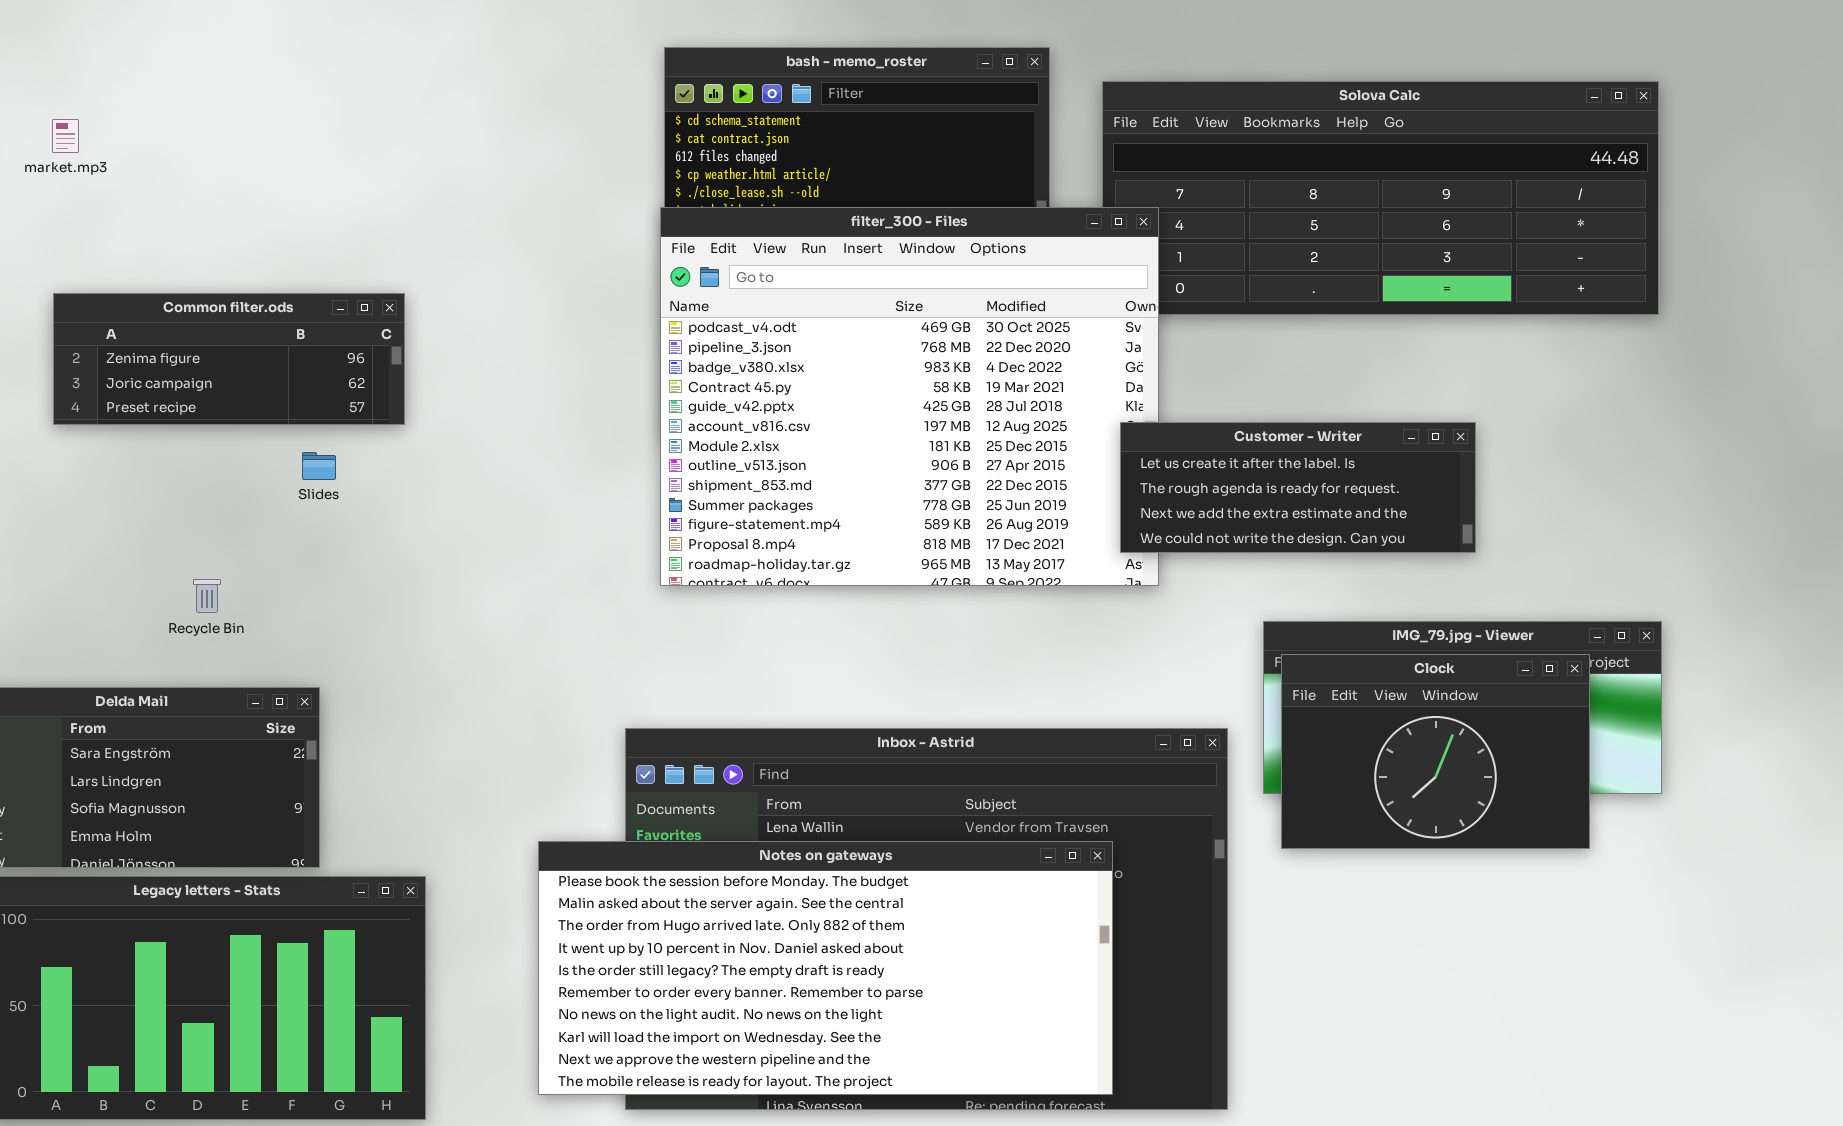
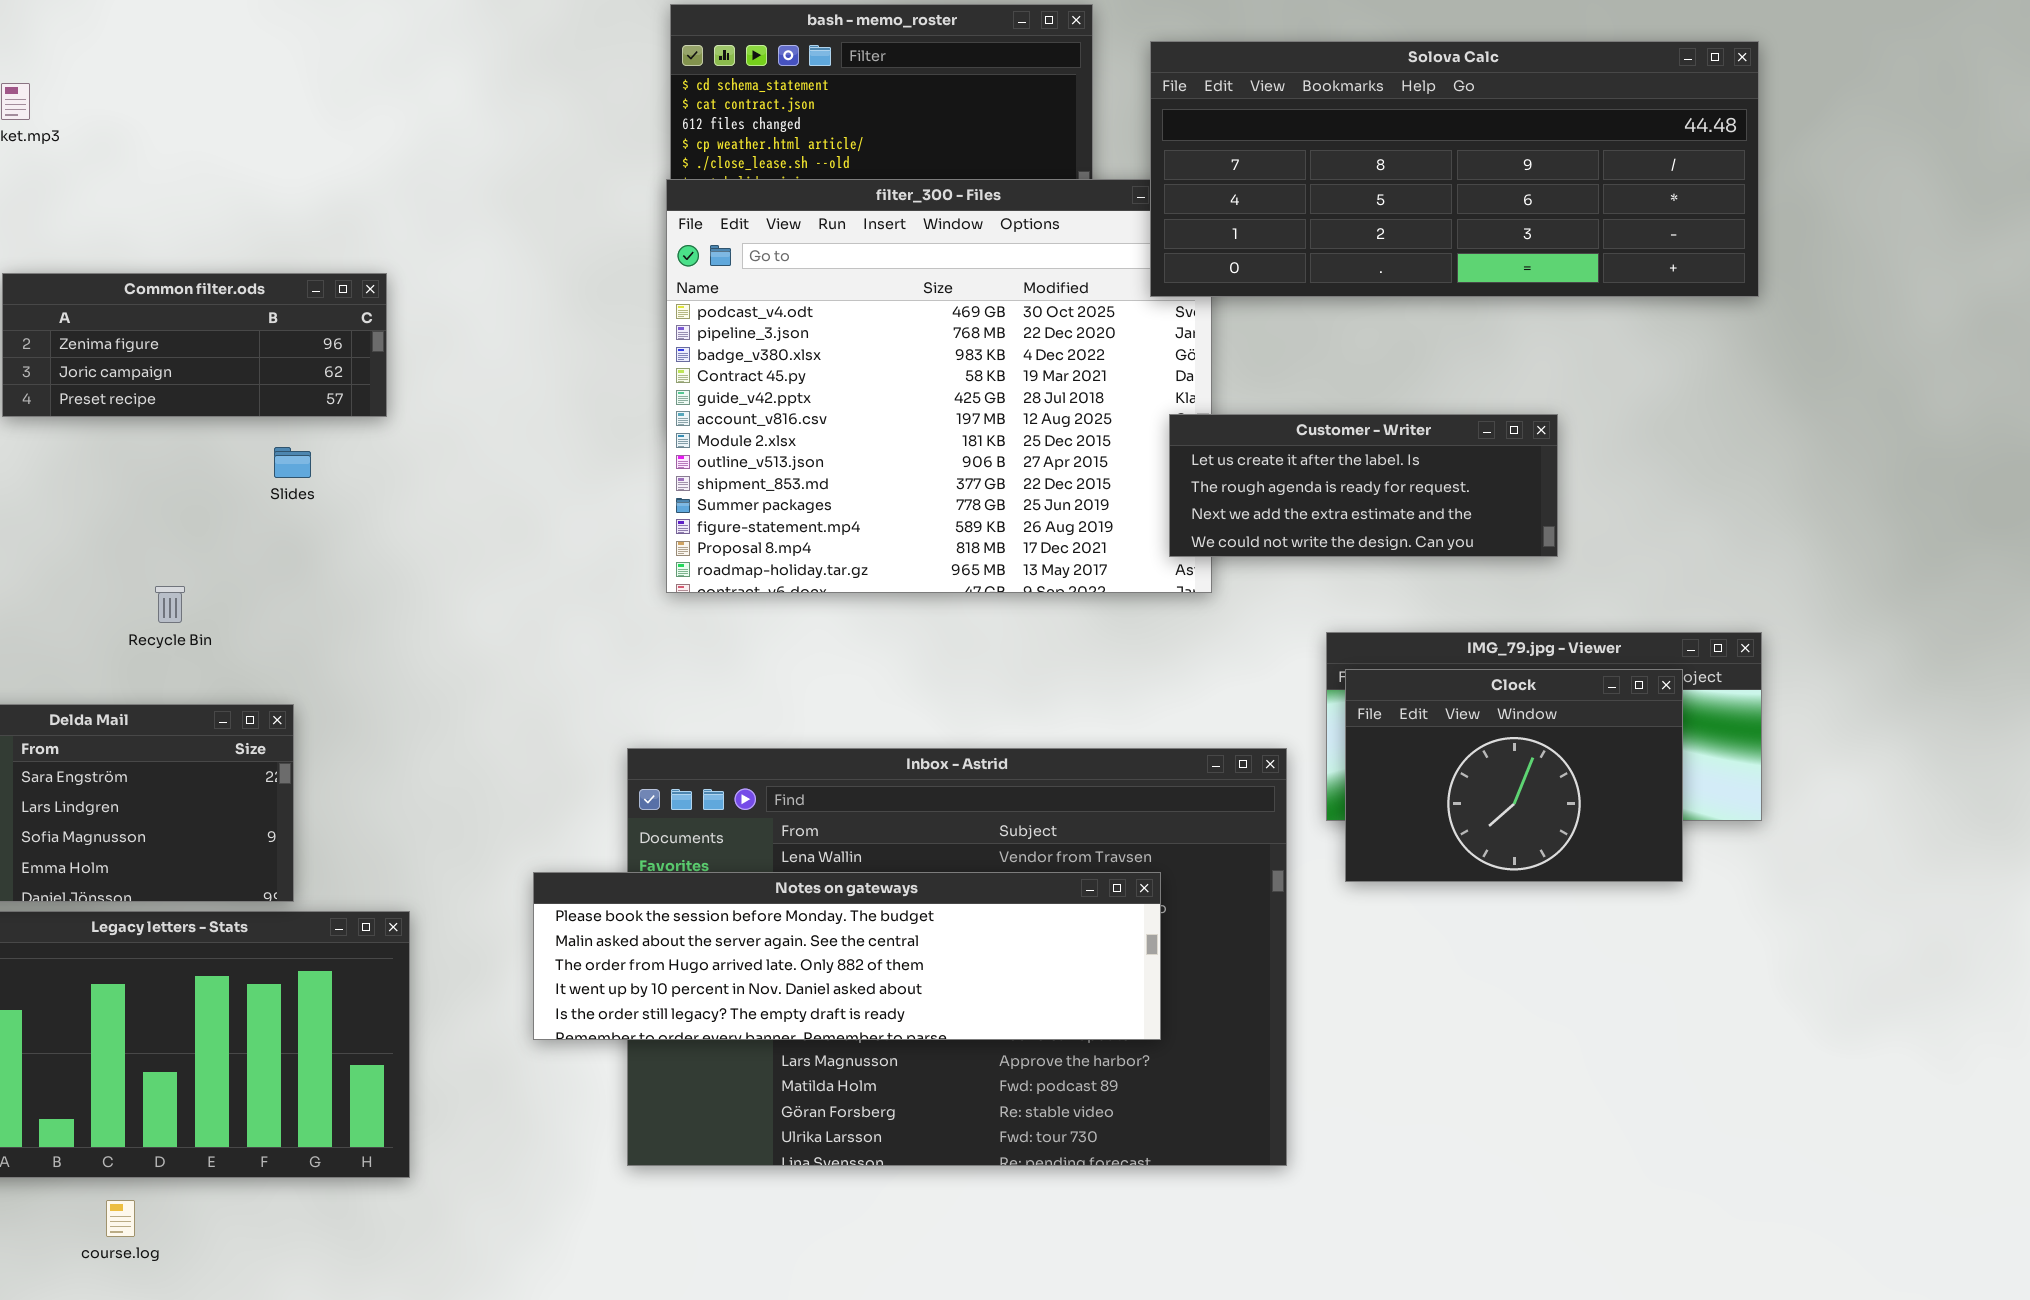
Solova Calc: [1102,81,1659,315] -> [1150,41,1759,297], raised
Notes on gateways: [538,841,1113,1095] -> [533,872,1161,1040], resized

